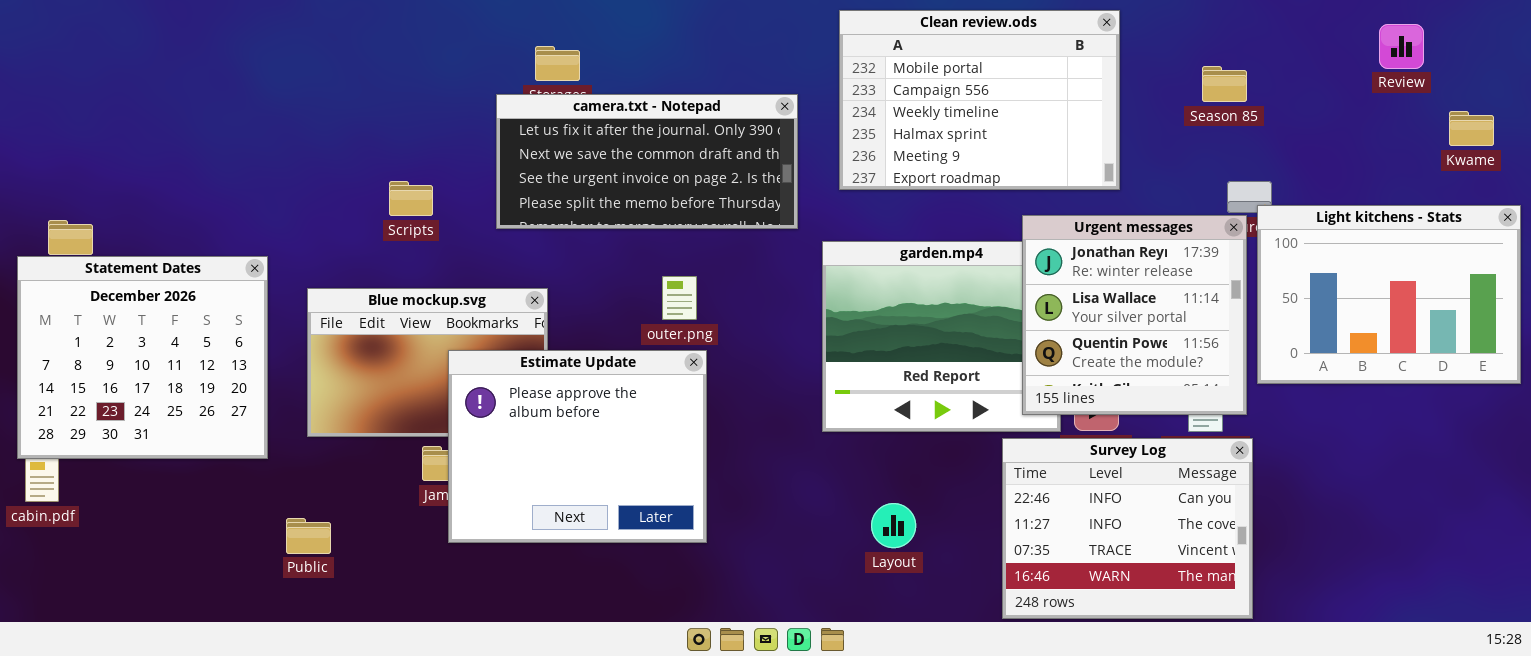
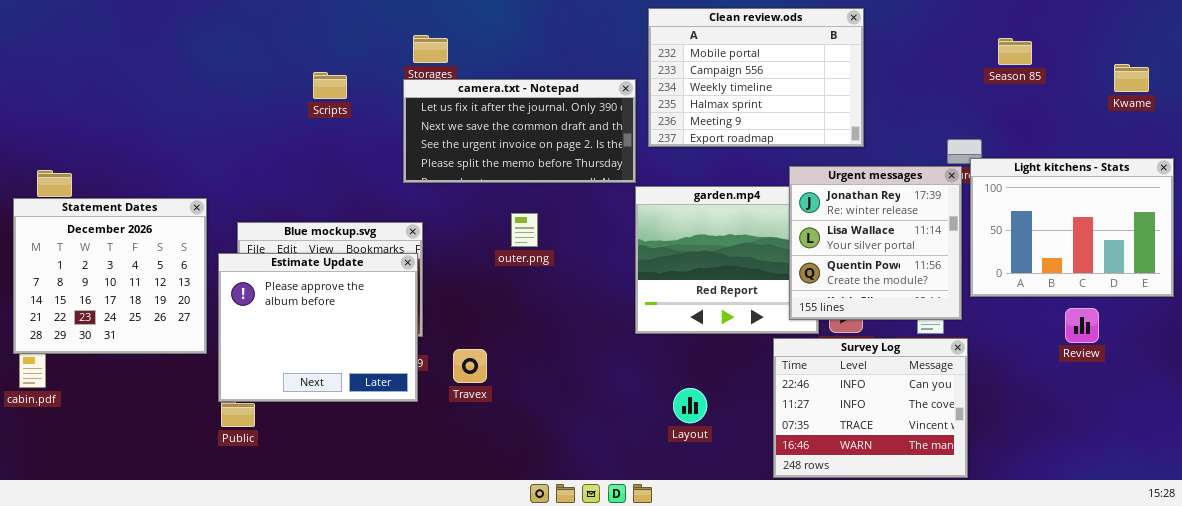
Review: [1379,24,1424,69] -> [1065,308,1099,343], moved
Season 85: [1202,66,1247,102] -> [998,38,1032,65], moved
camera.txt - Notepad: [496,94,798,229] -> [403,79,636,183], moved
Kwame: [1449,111,1494,146] -> [1114,64,1149,92], moved
Scripts: [389,181,433,216] -> [313,72,347,99], moved
Estimate Update: [448,350,707,543] -> [218,253,418,402], moved

